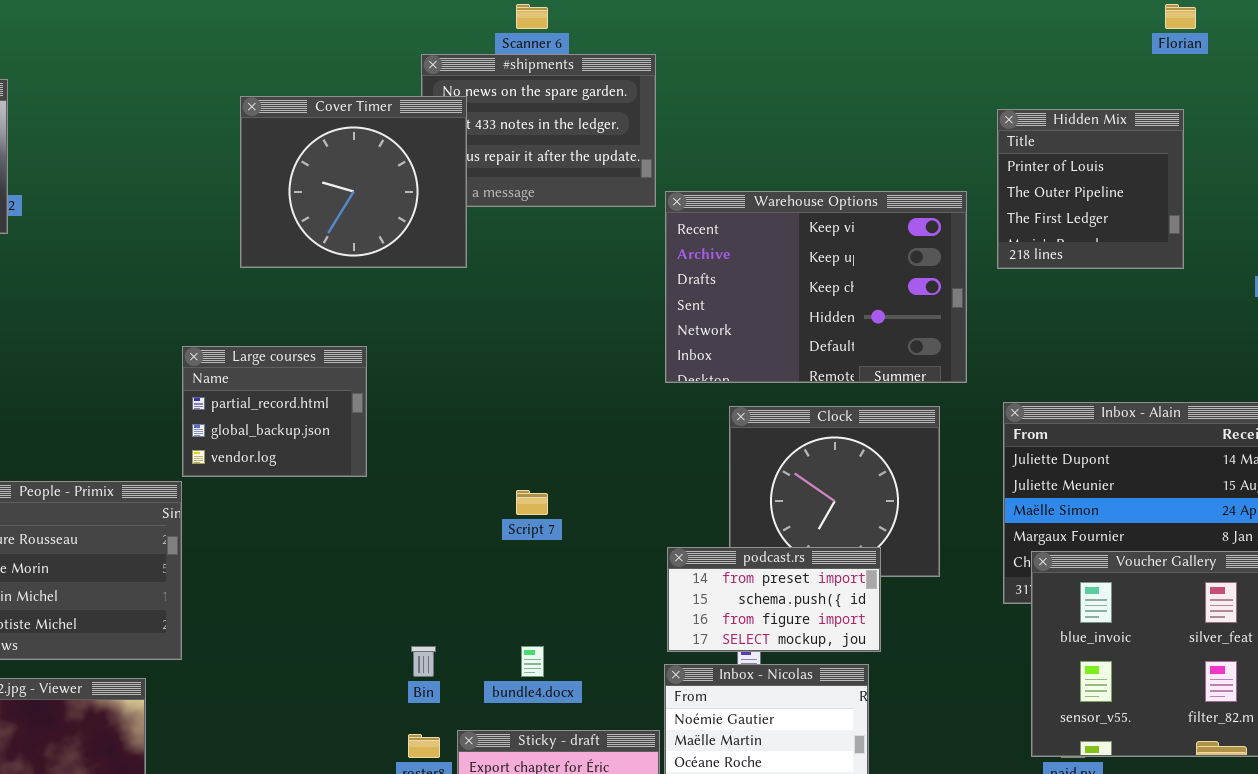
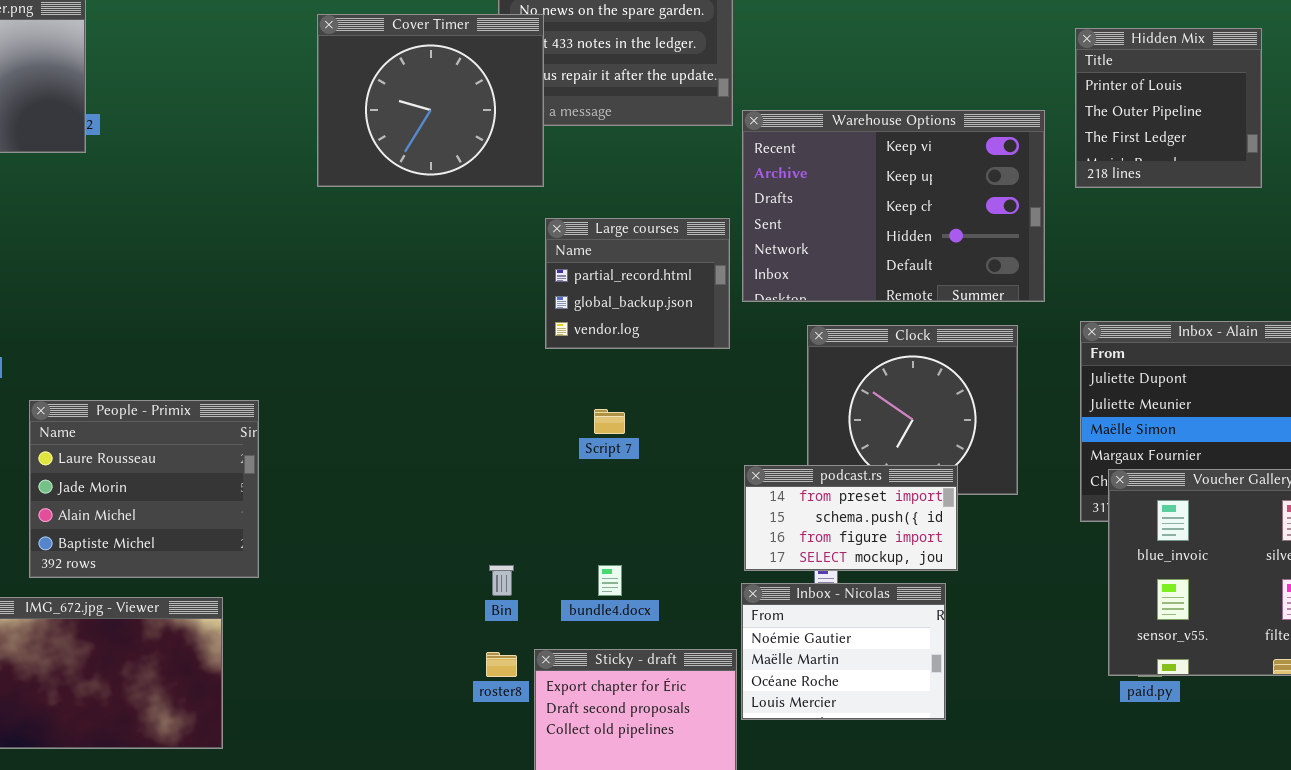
Large courses: [182,346,367,477] -> [545,218,730,349], moved

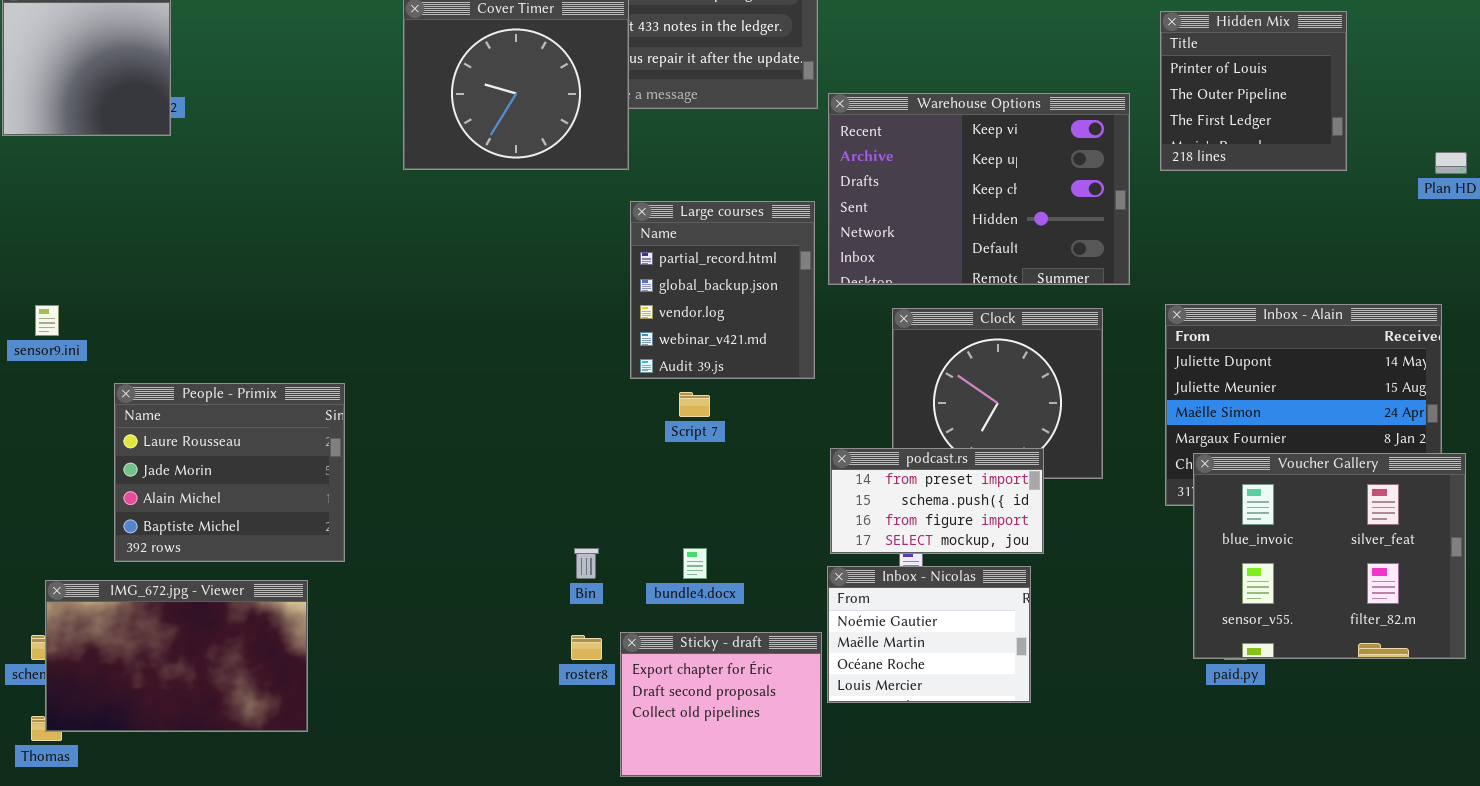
Large courses: [545,218,730,349] -> [630,201,815,379], resized

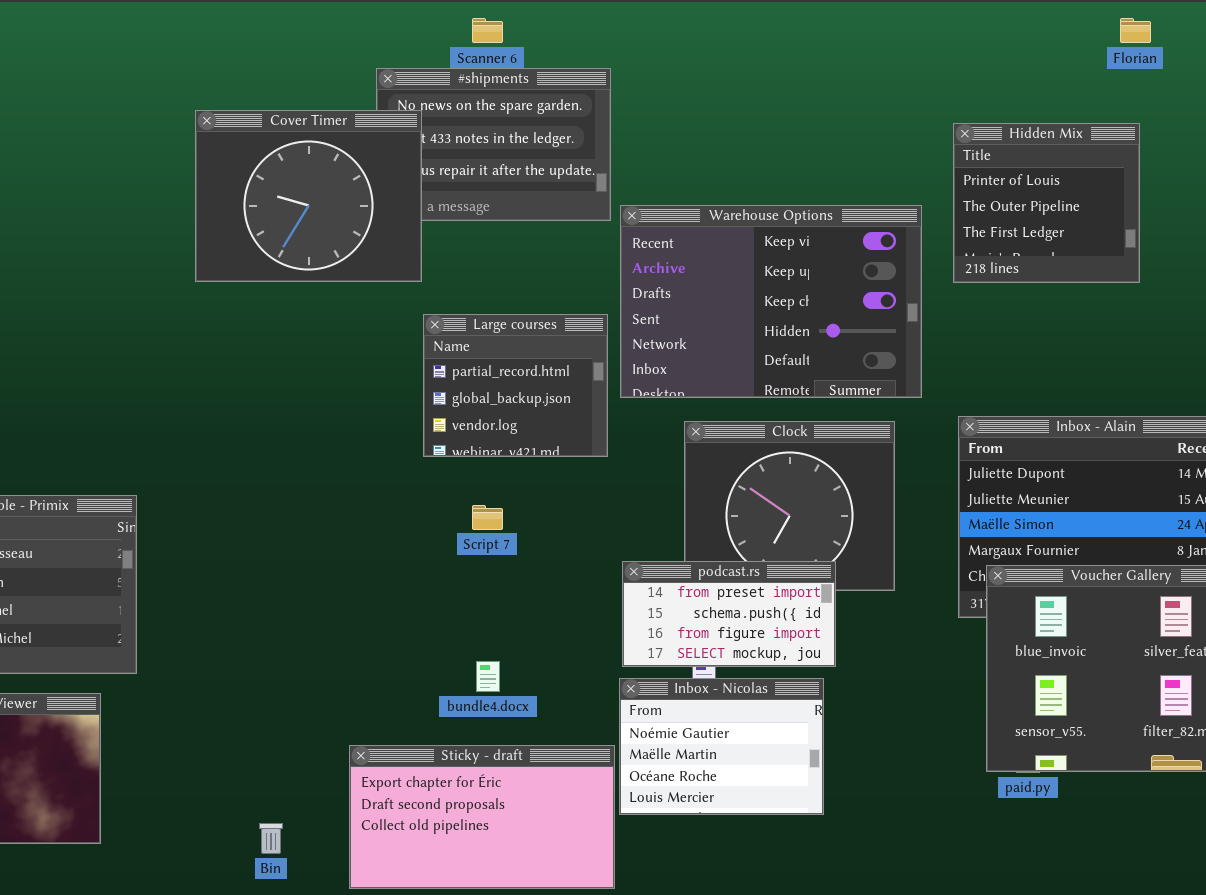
Large courses: [630,201,815,379] -> [423,314,608,457], resized
Bin: [574,548,599,579] -> [259,823,283,854], moved
Sticky - draft: [620,632,822,777] -> [349,745,615,889], resized

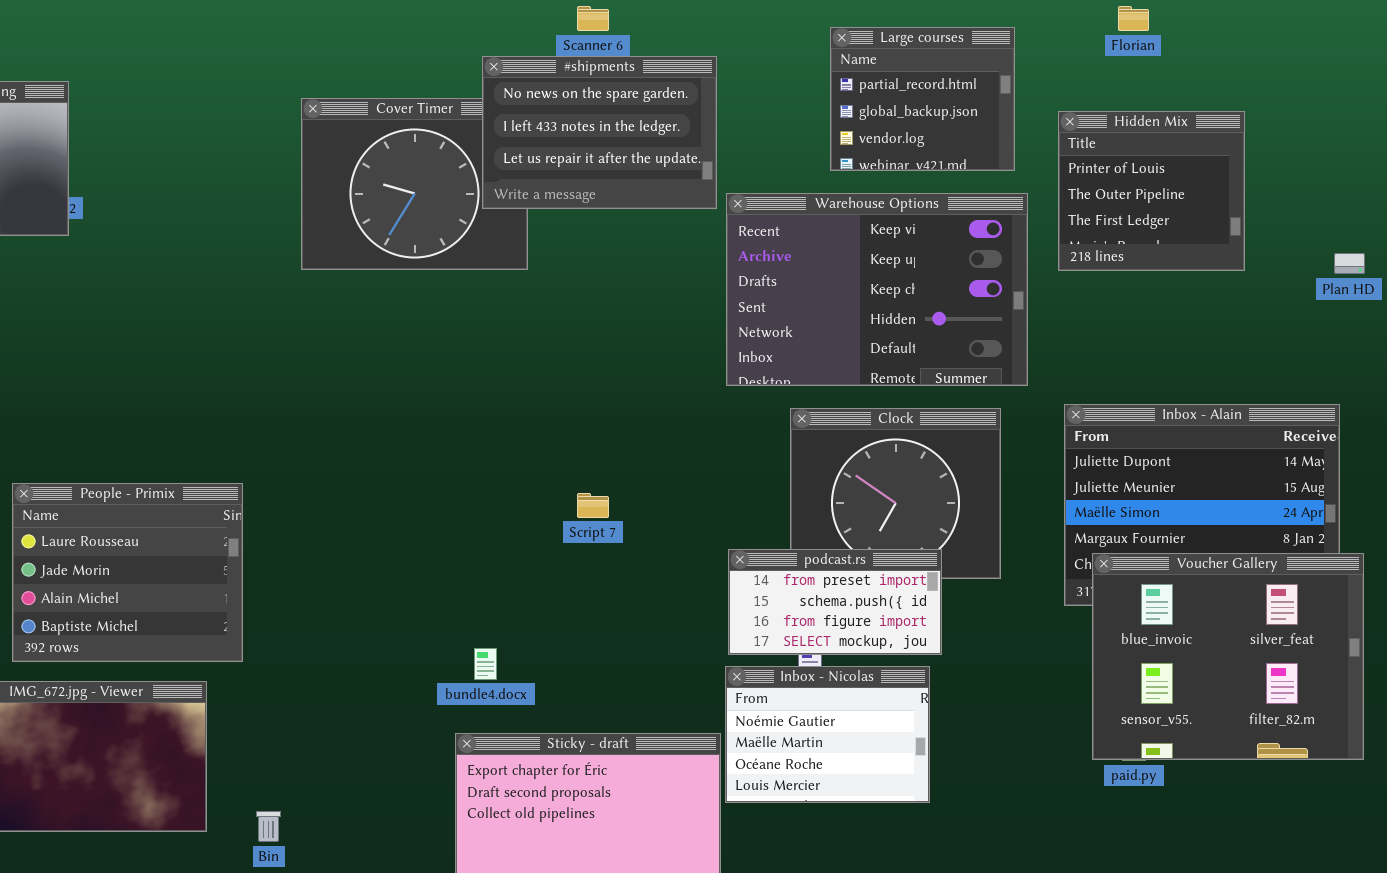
Florian: [1120,18,1151,43] -> [1118,6,1149,31], moved
#shipments: [376,68,611,221] -> [482,56,717,209], raised
Large courses: [423,314,608,457] -> [830,27,1015,171], moved
bundle4.docx: [476,661,500,692] -> [474,648,497,680], moved
Bin: [259,823,283,854] -> [256,811,281,842], moved

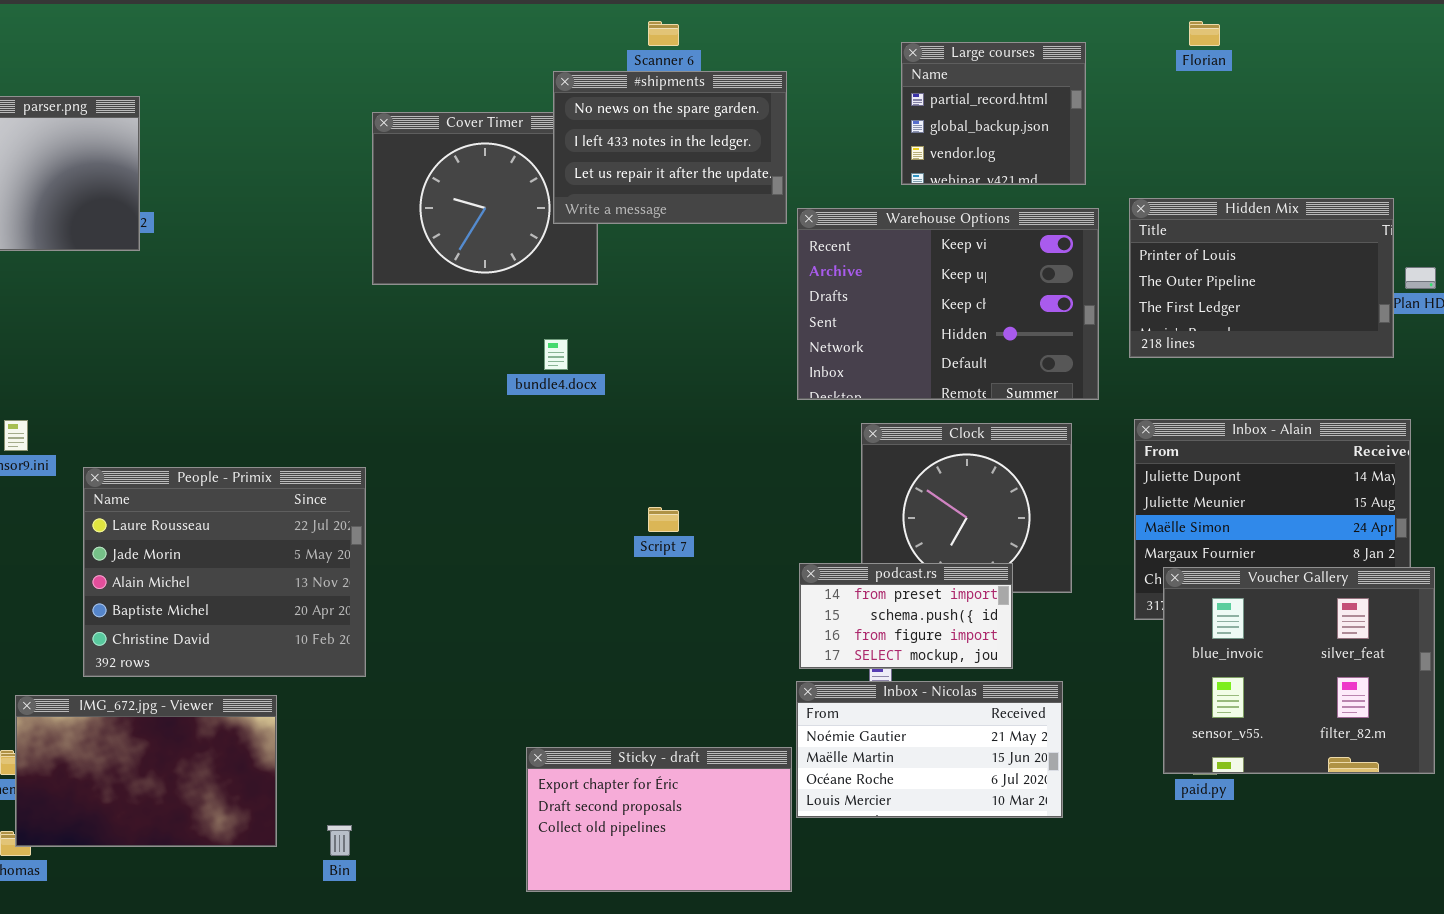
Hidden Mix: [1058,111,1245,271] -> [1129,198,1394,358], moved, resized
People - Primix: [12,483,243,662] -> [83,467,366,677], resized
bundle4.docx: [474,648,497,680] -> [544,339,568,370], moved
Inbox - Nicolas: [725,666,930,803] -> [796,681,1063,818], resized

